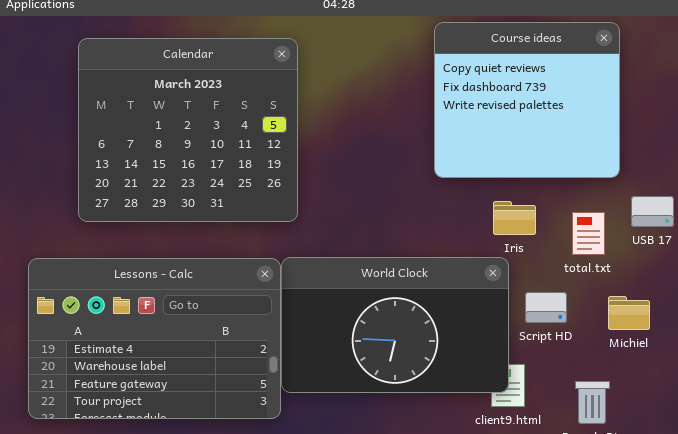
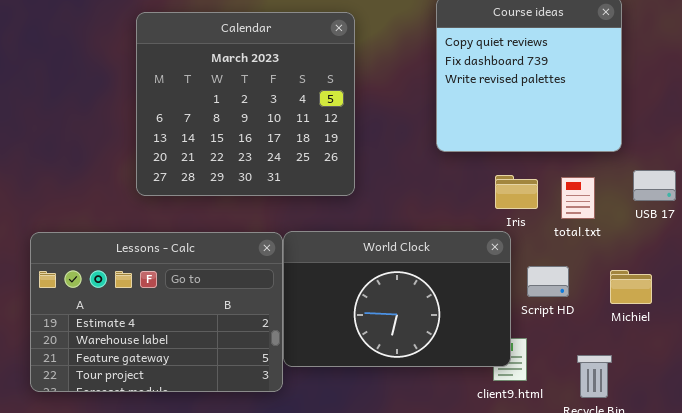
Calendar: [78,38,298,222] -> [136,12,355,196], moved
total.txt: [572,212,605,255] -> [561,177,595,219], moved

